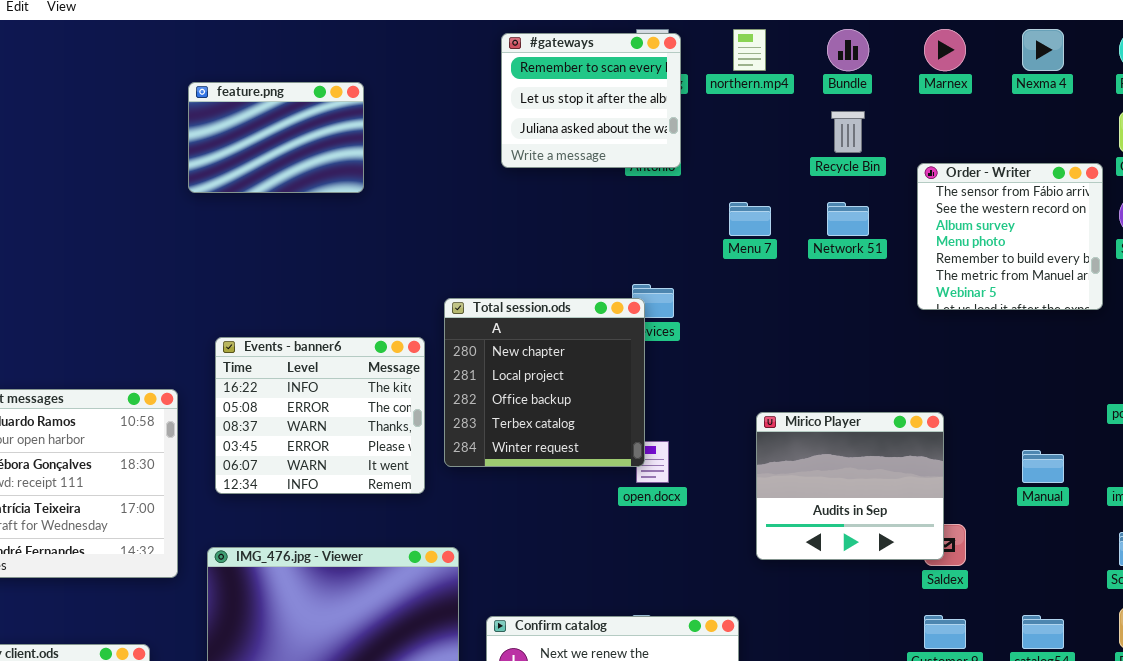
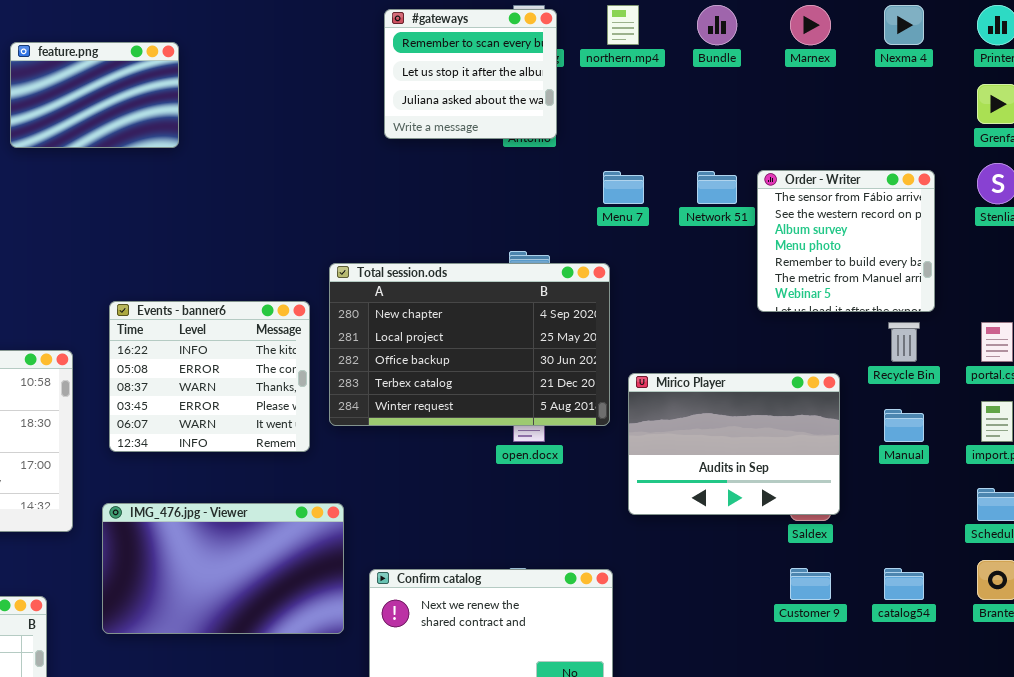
feature.png: [188,82,364,193] -> [10,42,179,148], moved
Recycle Bin: [831,111,865,153] -> [888,322,920,362], moved
Order - Writer: [917,163,1103,310] -> [757,170,935,312], moved
Total session.ods: [444,298,645,467] -> [329,263,610,426], resized
Mirico Player: [756,412,944,560] -> [628,373,840,515], resized

